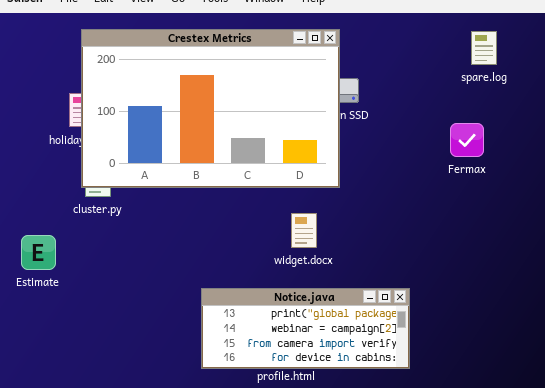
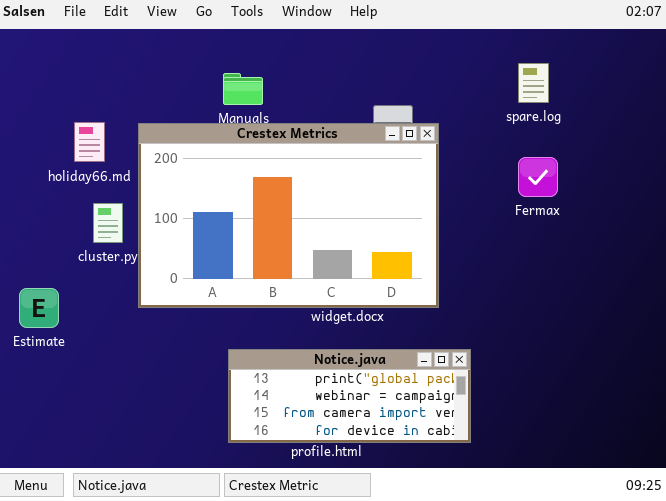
Crestex Metrics: [81,29,340,188] -> [138,123,439,308], moved
spare.log: [471,31,497,65] -> [518,63,549,103], moved

